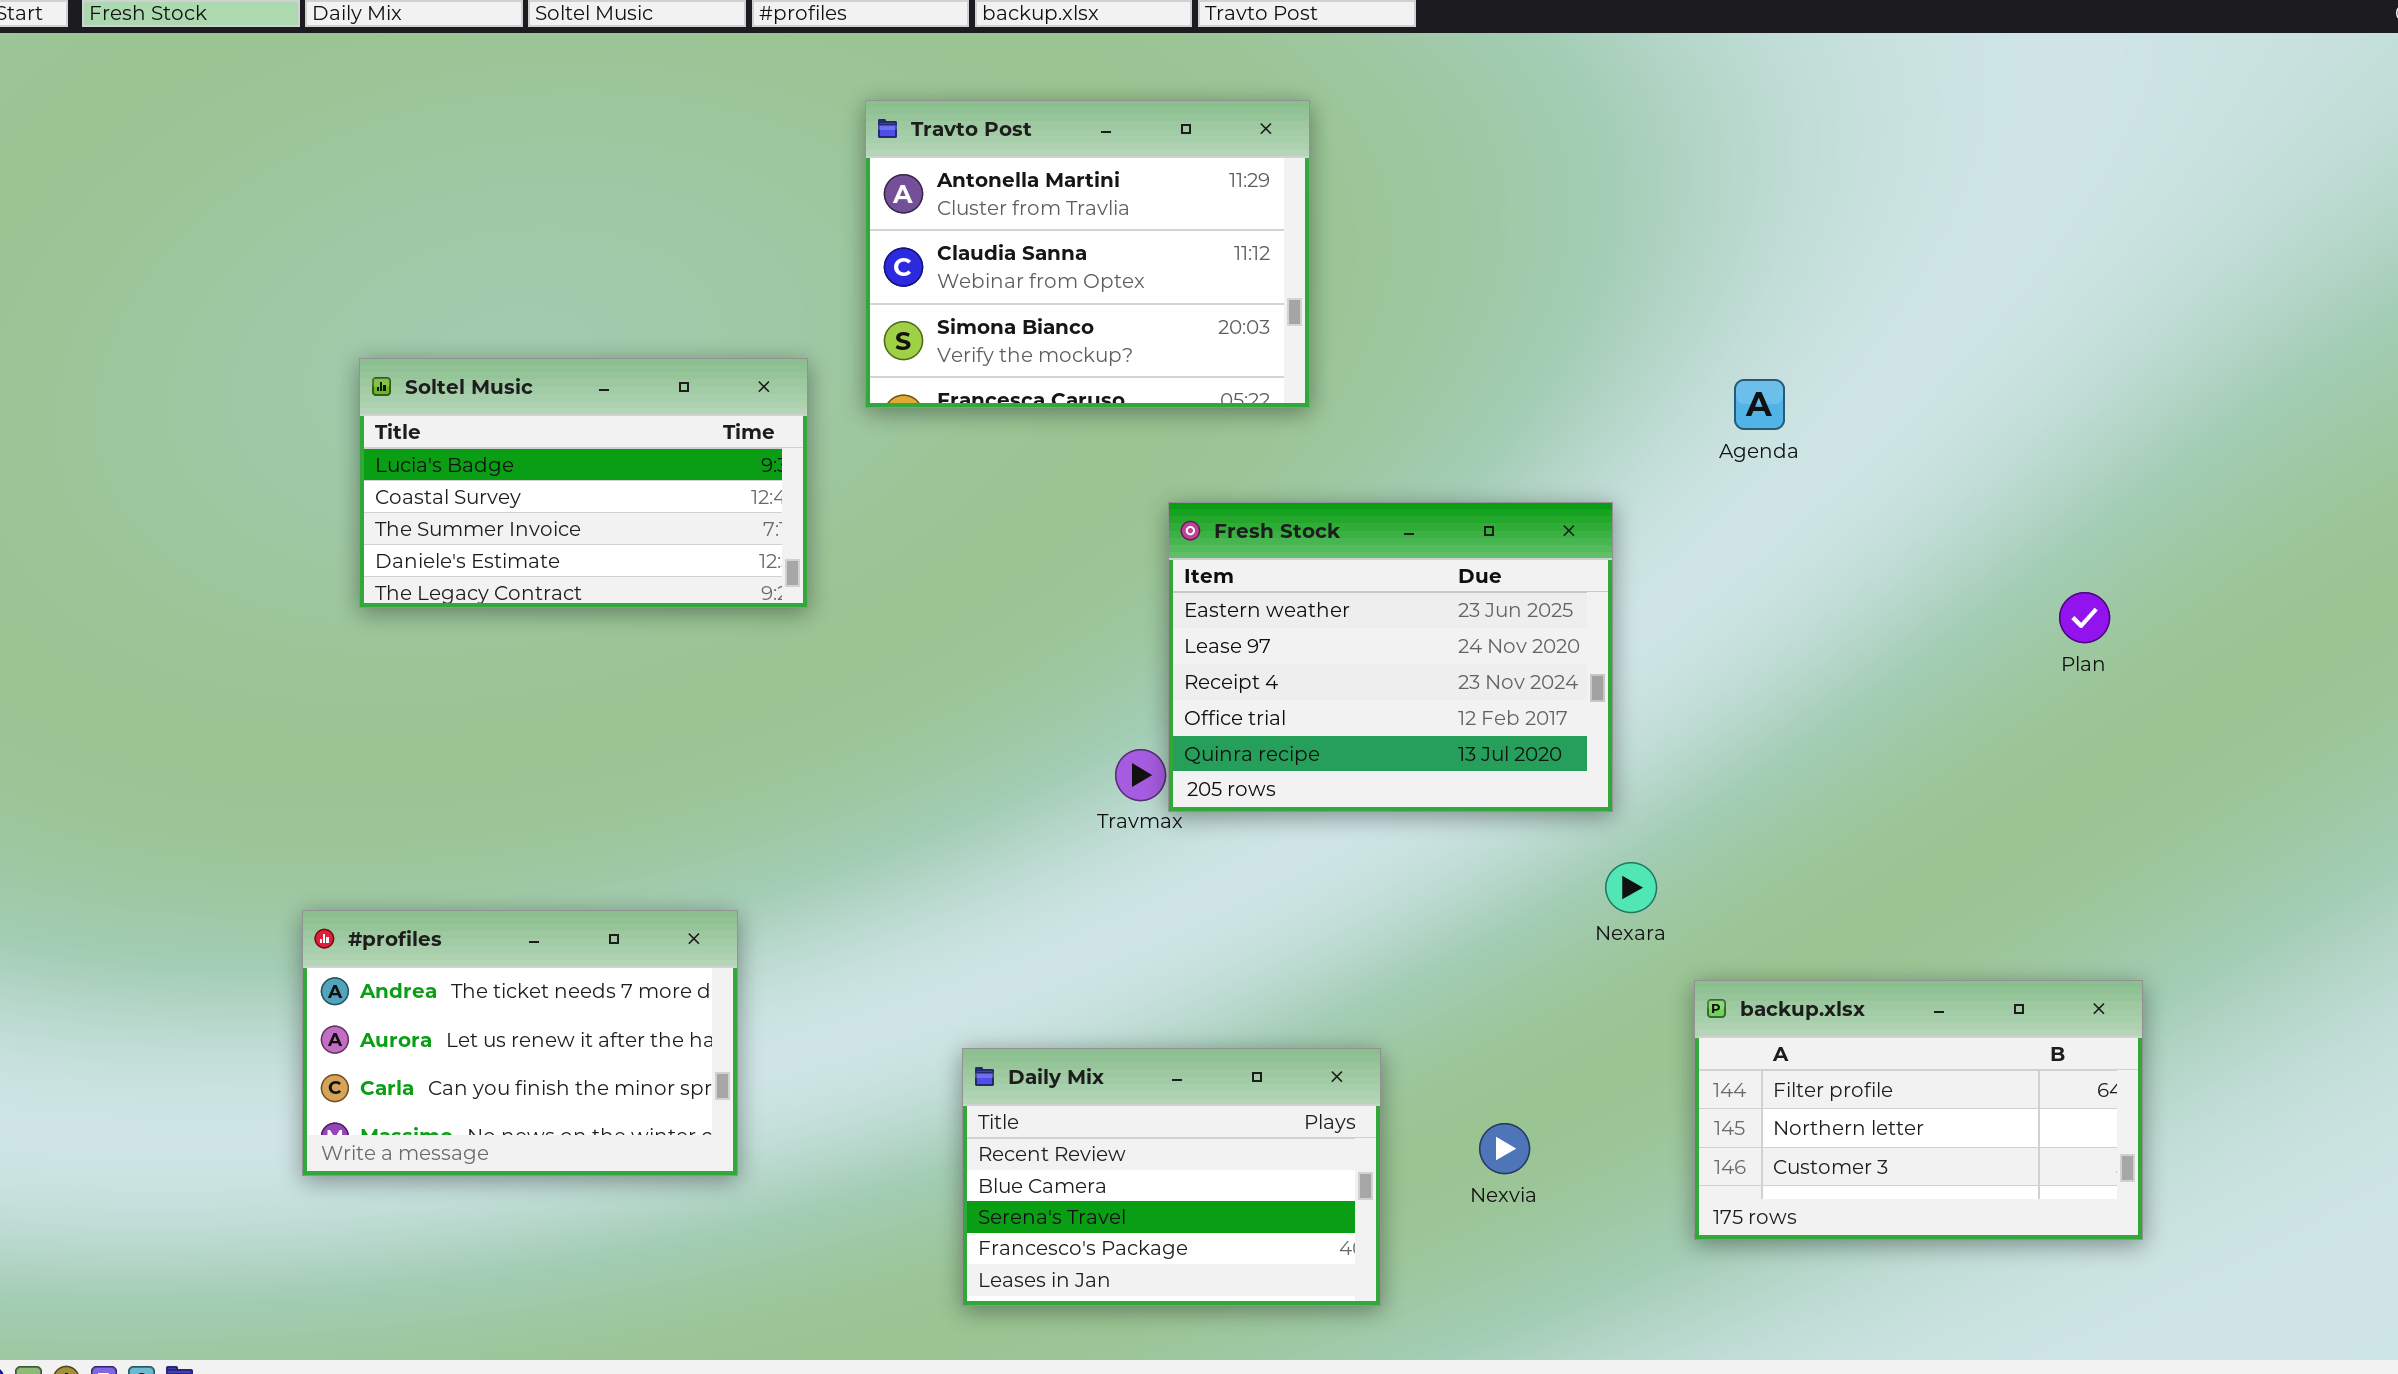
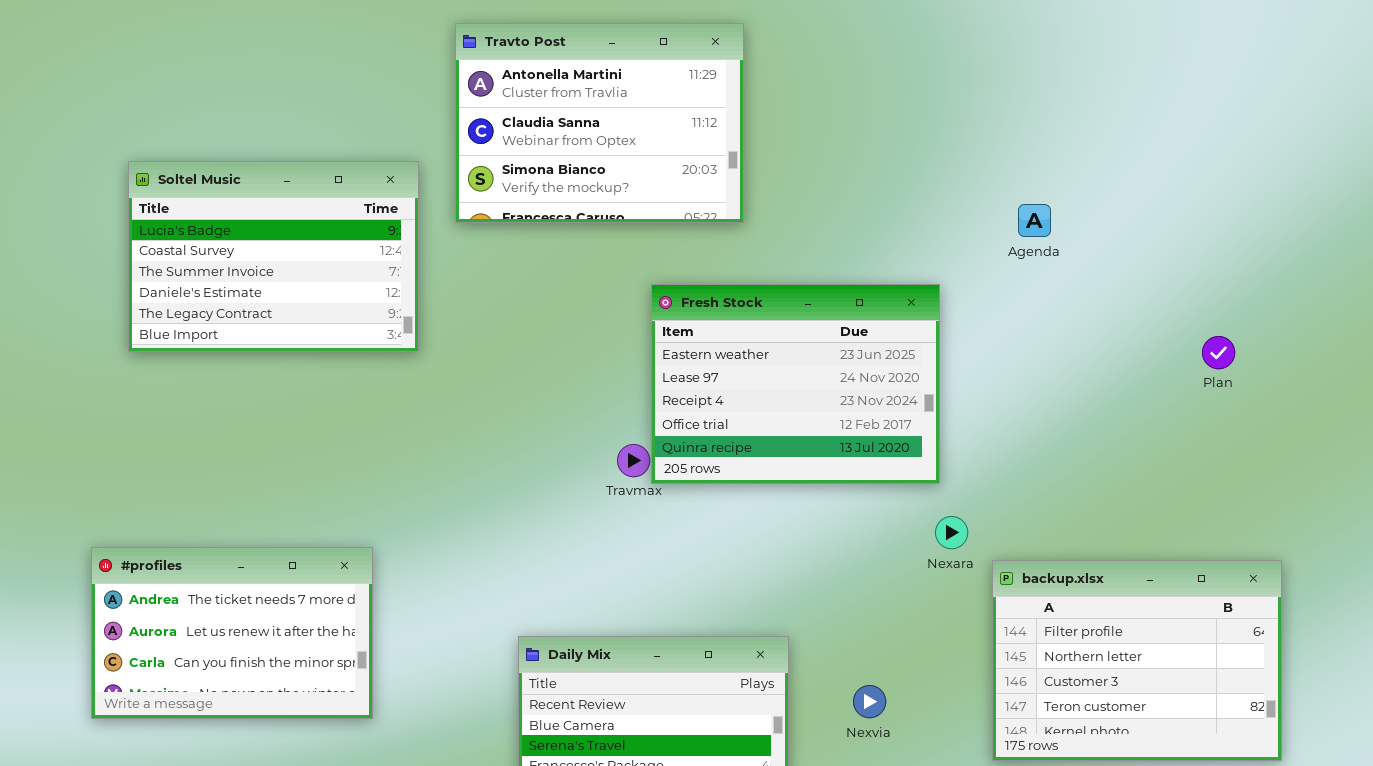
Soltel Music: [359,358,808,608] -> [128,161,419,352], resized
Plan: [2059,592,2110,643] -> [1202,336,1235,369], moved
backup.xlsx: [1694,980,2143,1240] -> [992,560,1282,761], resized

